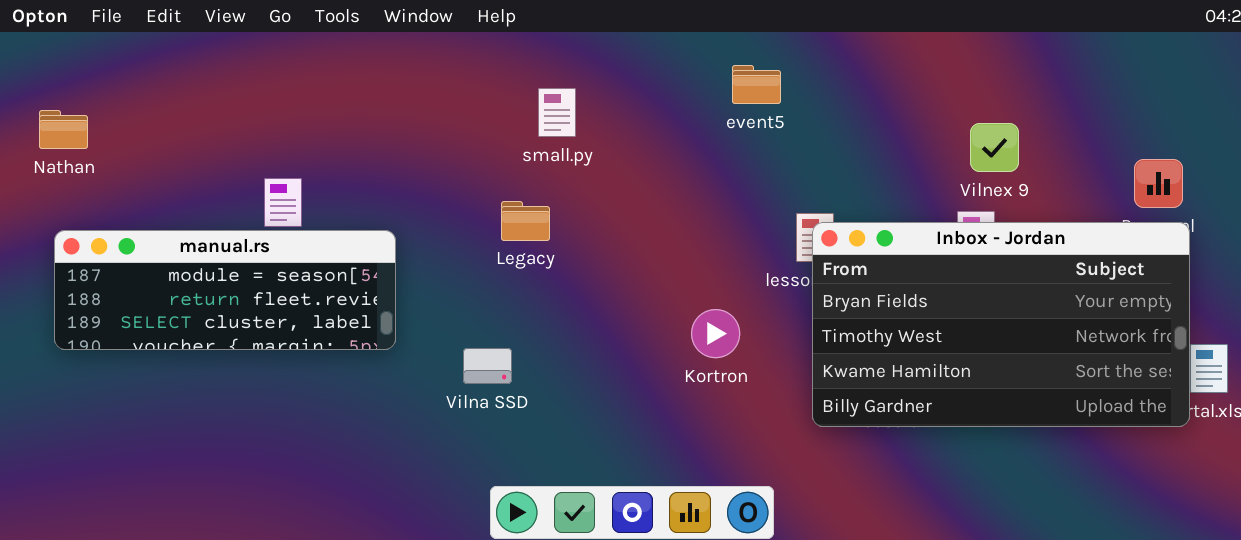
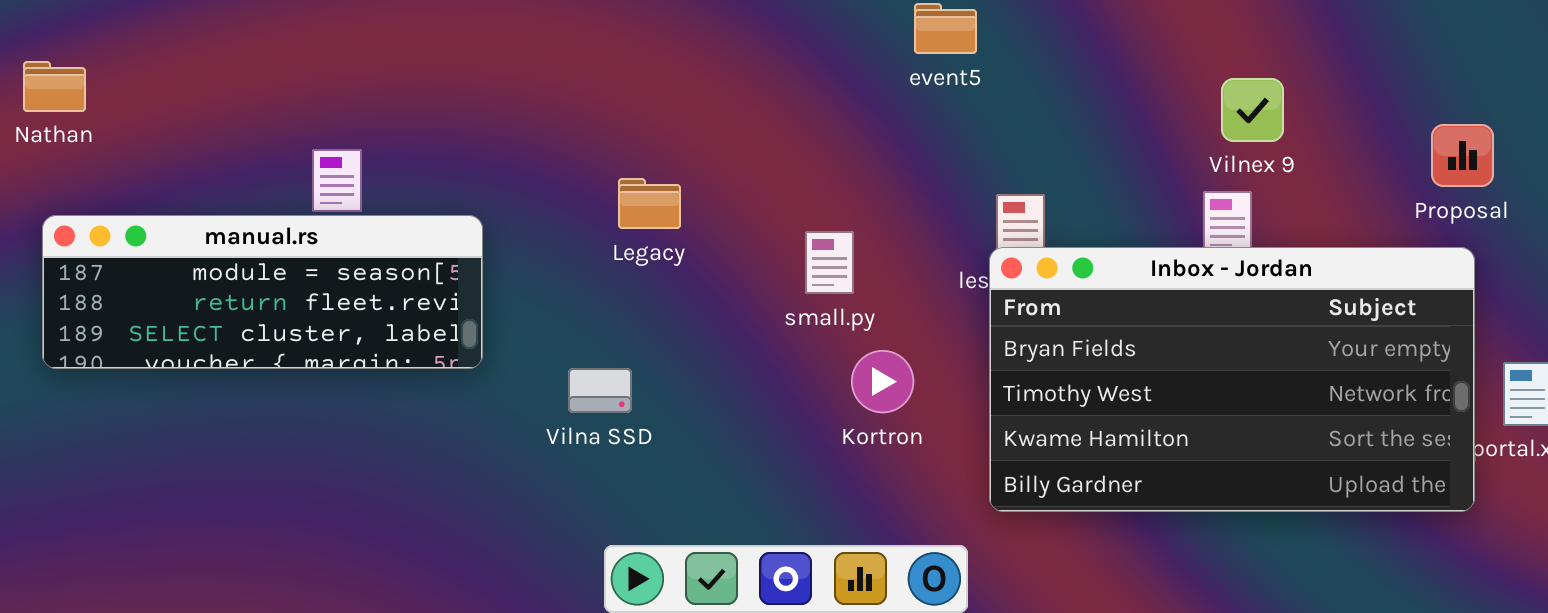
small.py: [538,88,576,137] -> [805,231,854,294], moved
Inbox - Jordan: [812,222,1190,427] -> [989,247,1475,512], moved
Kortron: [691,309,740,358] -> [851,350,914,413], moved

